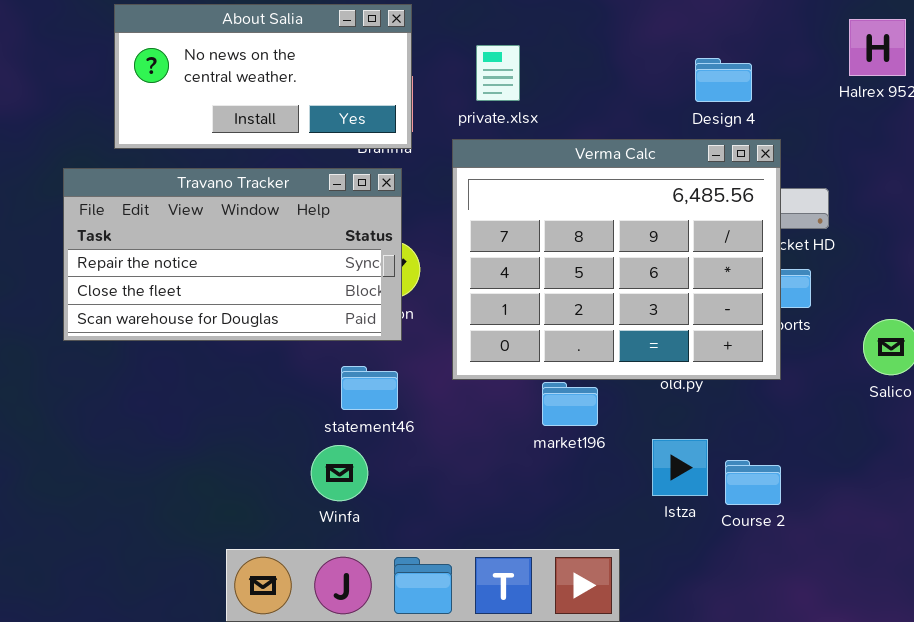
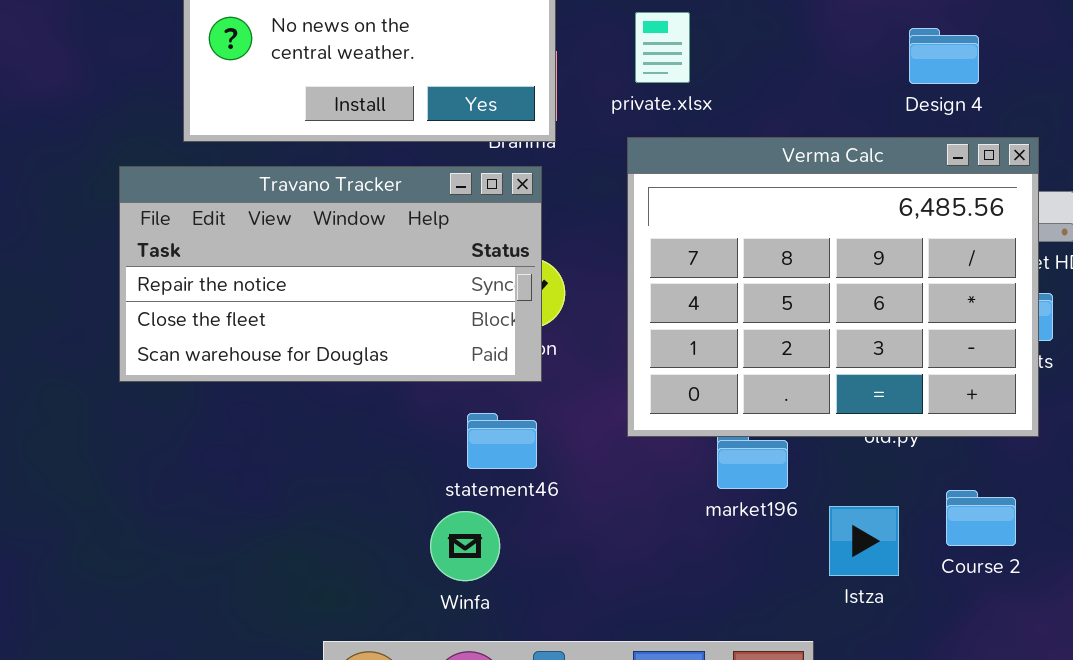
Verma Calc: [452,139,781,380] -> [627,137,1039,437], moved
Istza: [652,439,708,496] -> [829,506,899,576], moved
Course 2: [725,460,781,505] -> [946,490,1016,546], moved

